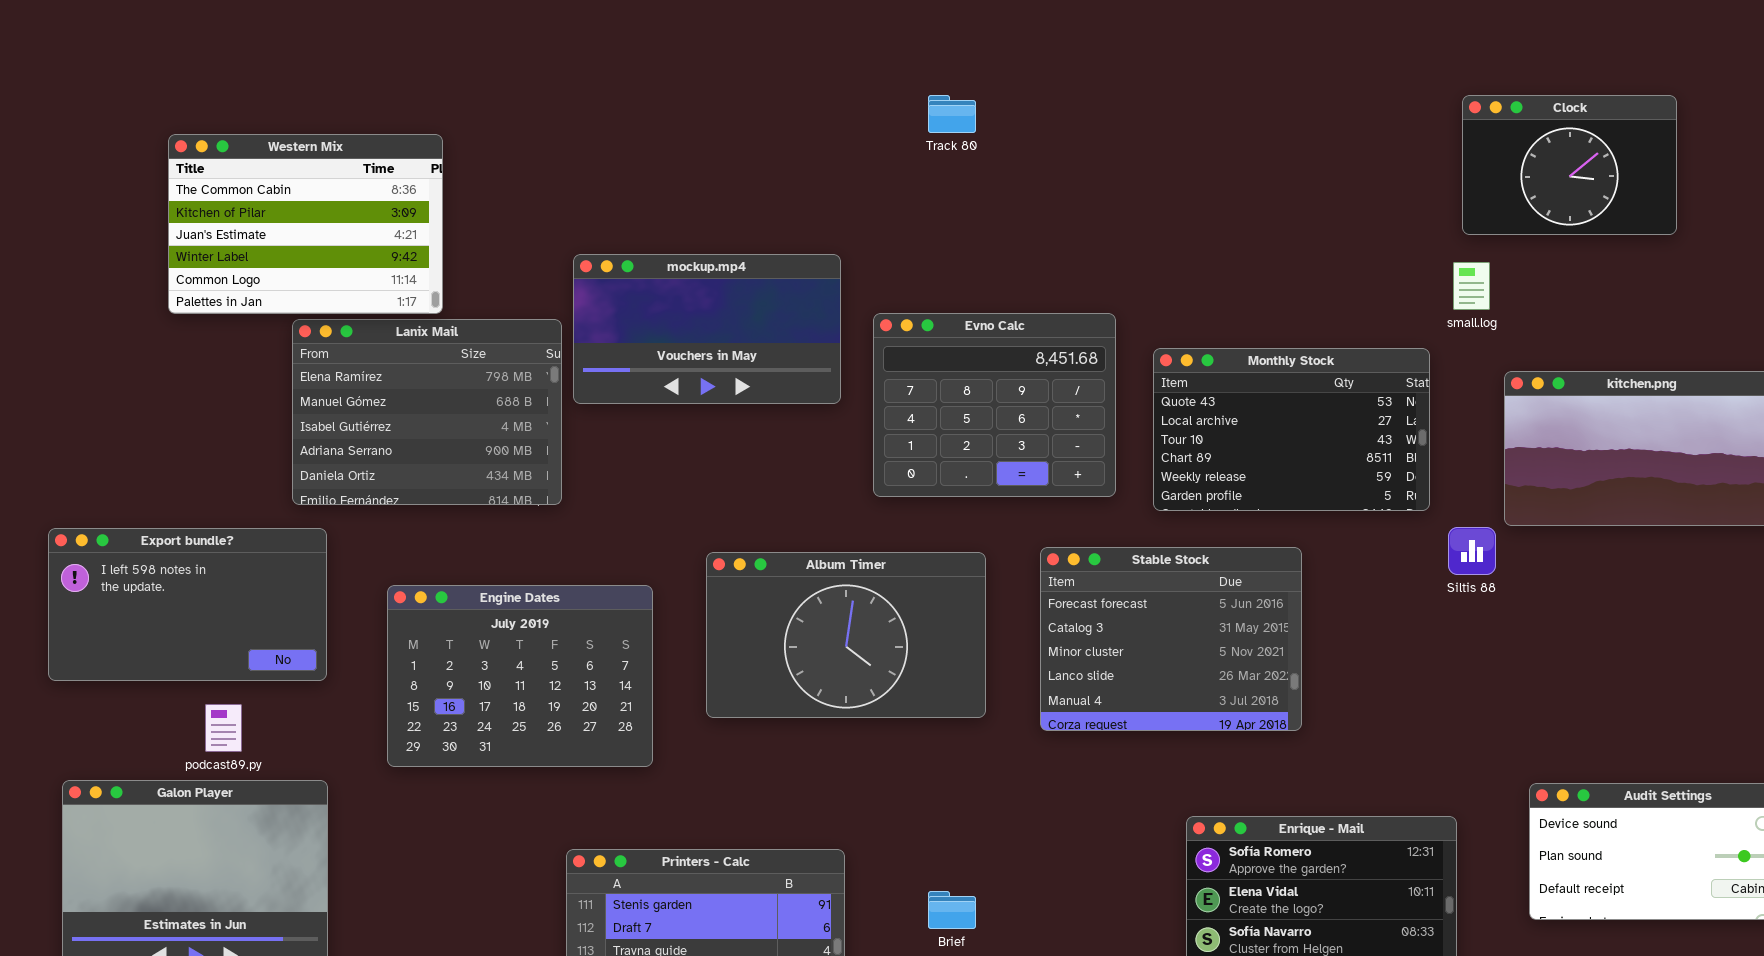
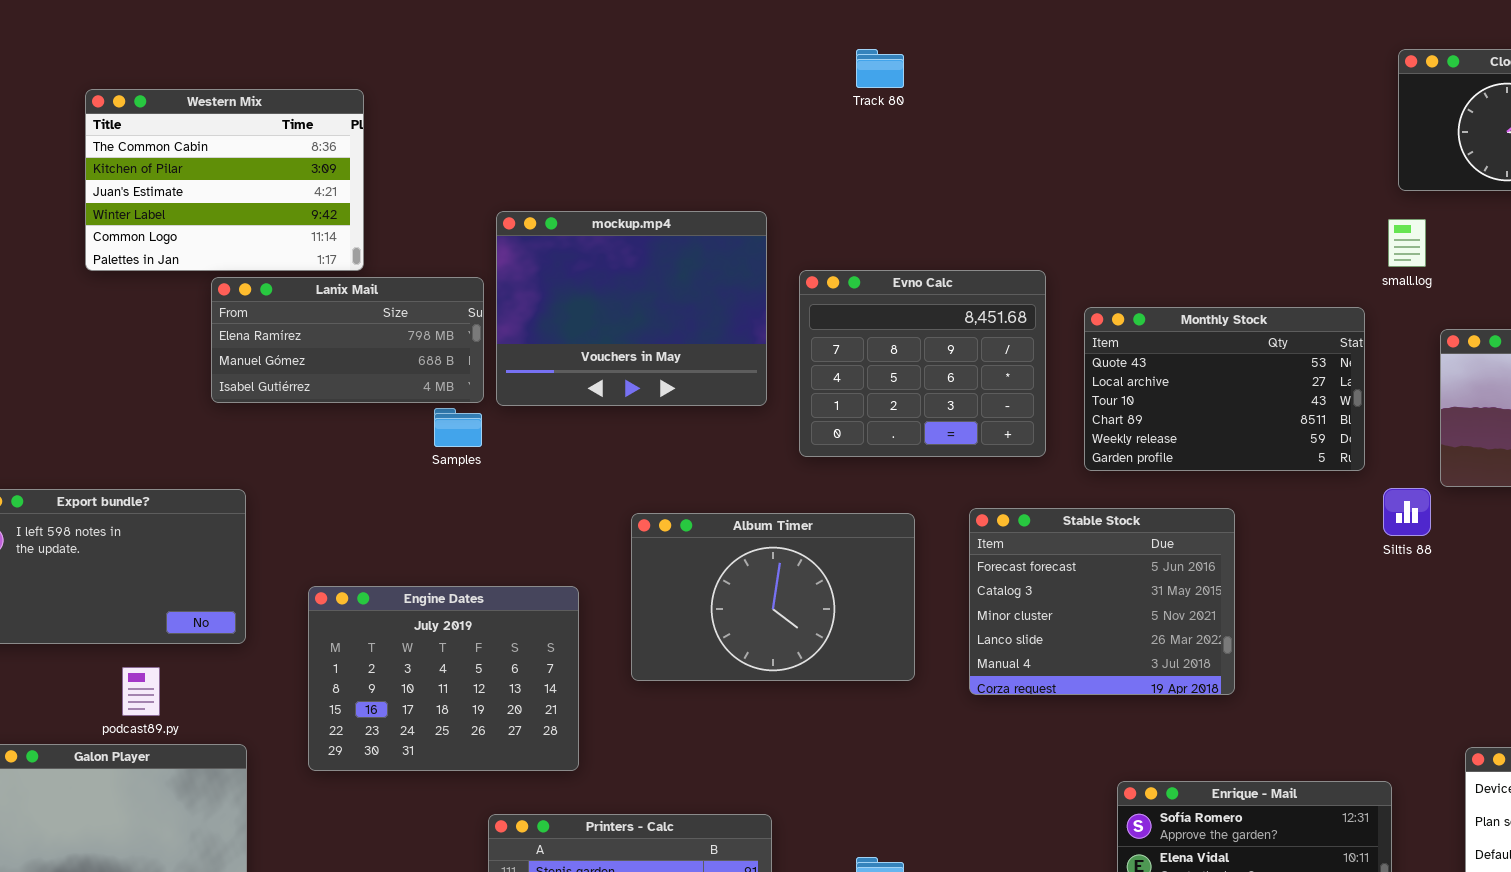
mockup.mp4: [573,254,841,404] -> [496,211,767,406], resized
Lanix Mail: [292,319,562,505] -> [211,277,484,403], resized
Engine Dates: [387,585,653,767] -> [308,586,579,771], moved

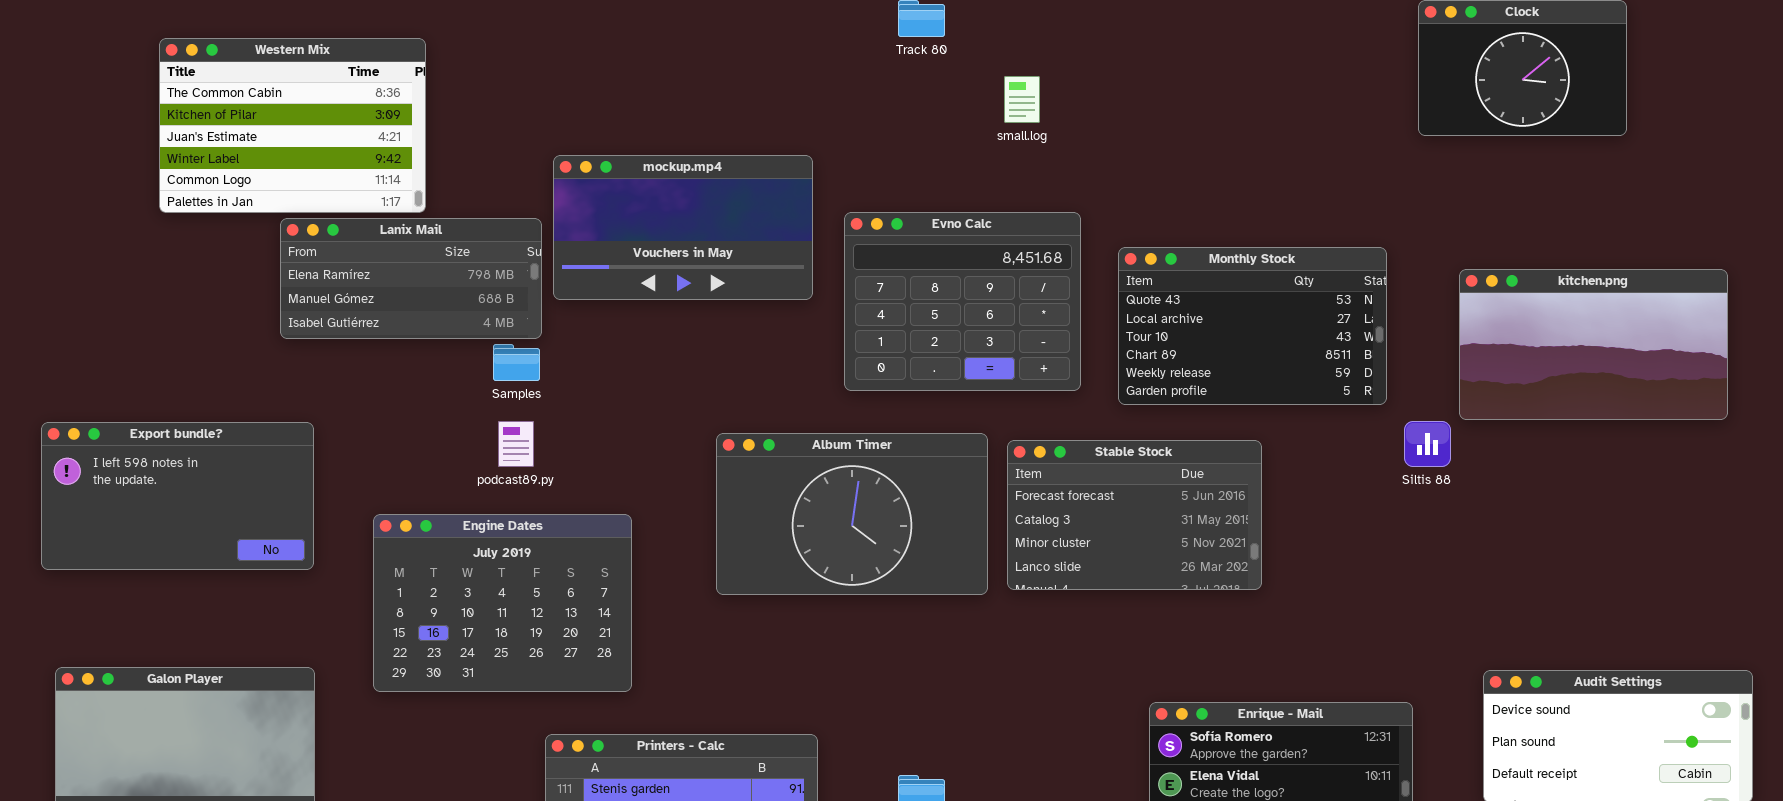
mockup.mp4: [496,211,767,406] -> [553,155,813,300], resized
small.log: [1388,219,1426,267] -> [1004,76,1040,123], moved
Stable Stock: [969,508,1235,695] -> [1007,440,1262,590], resized
Album Timer: [631,513,915,681] -> [716,433,988,595], moved
podcast89.py: [122,667,160,716] -> [498,421,534,467], moved

